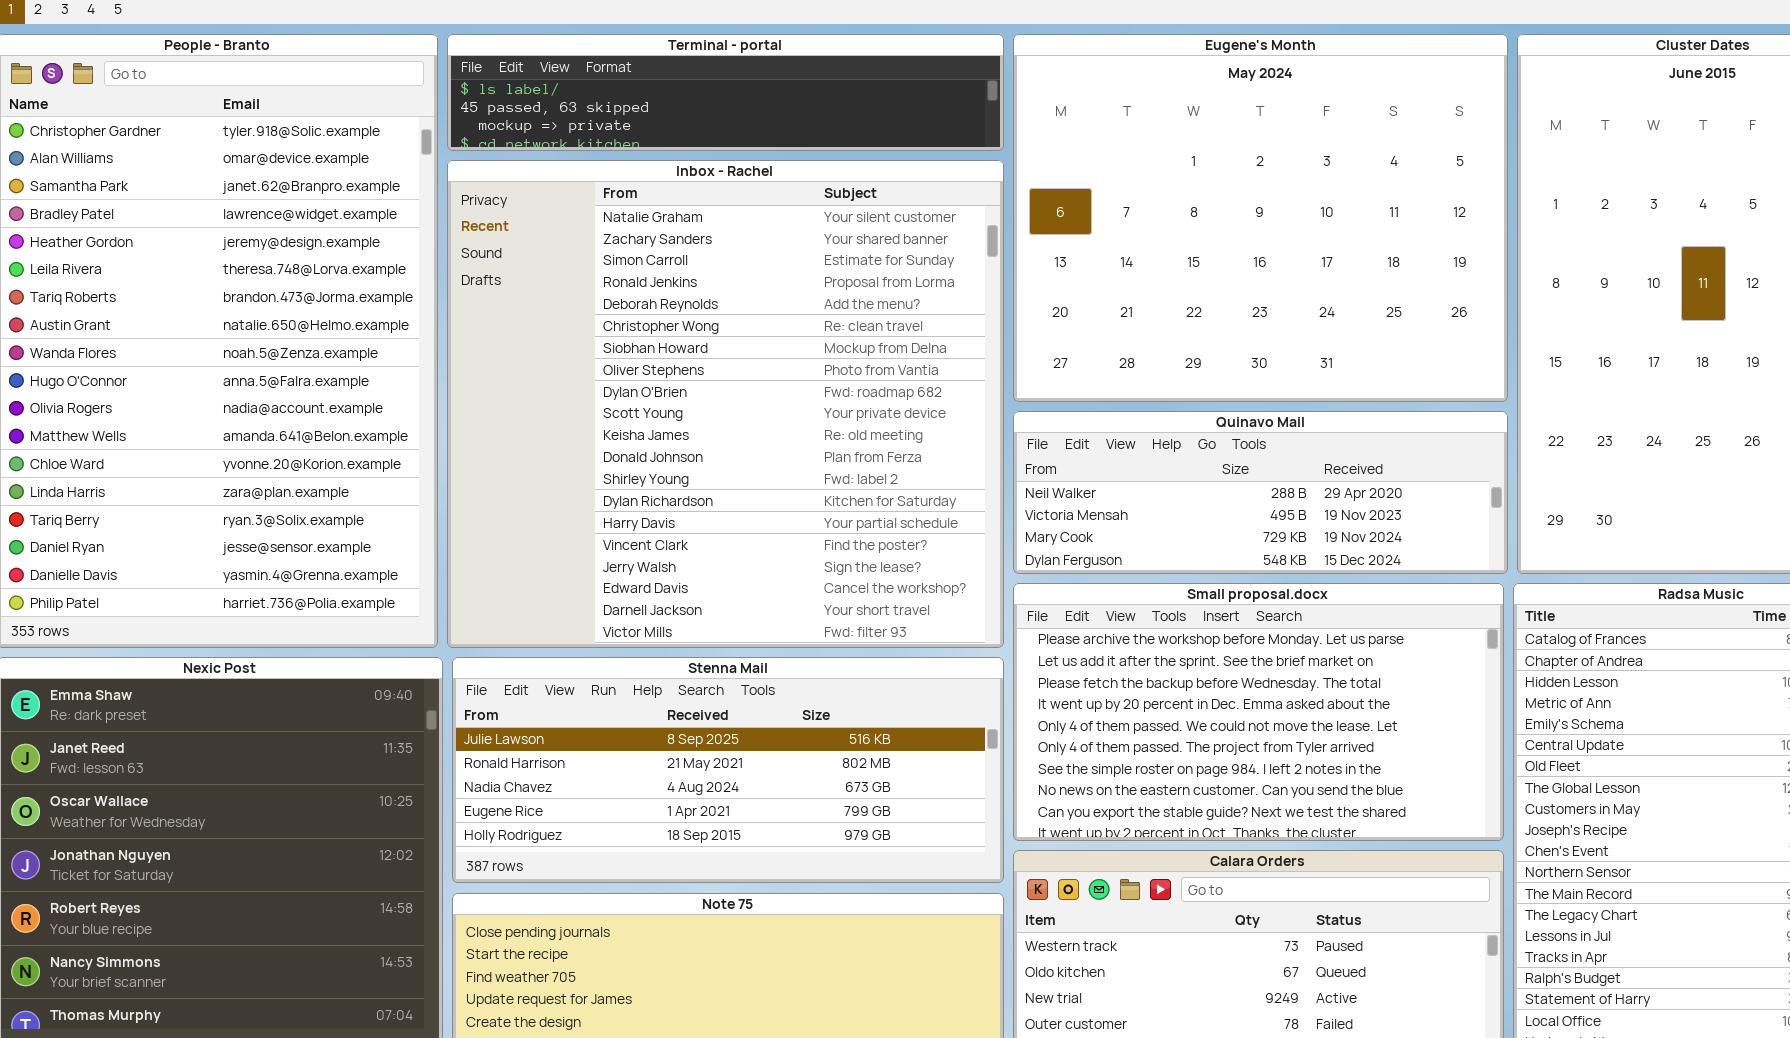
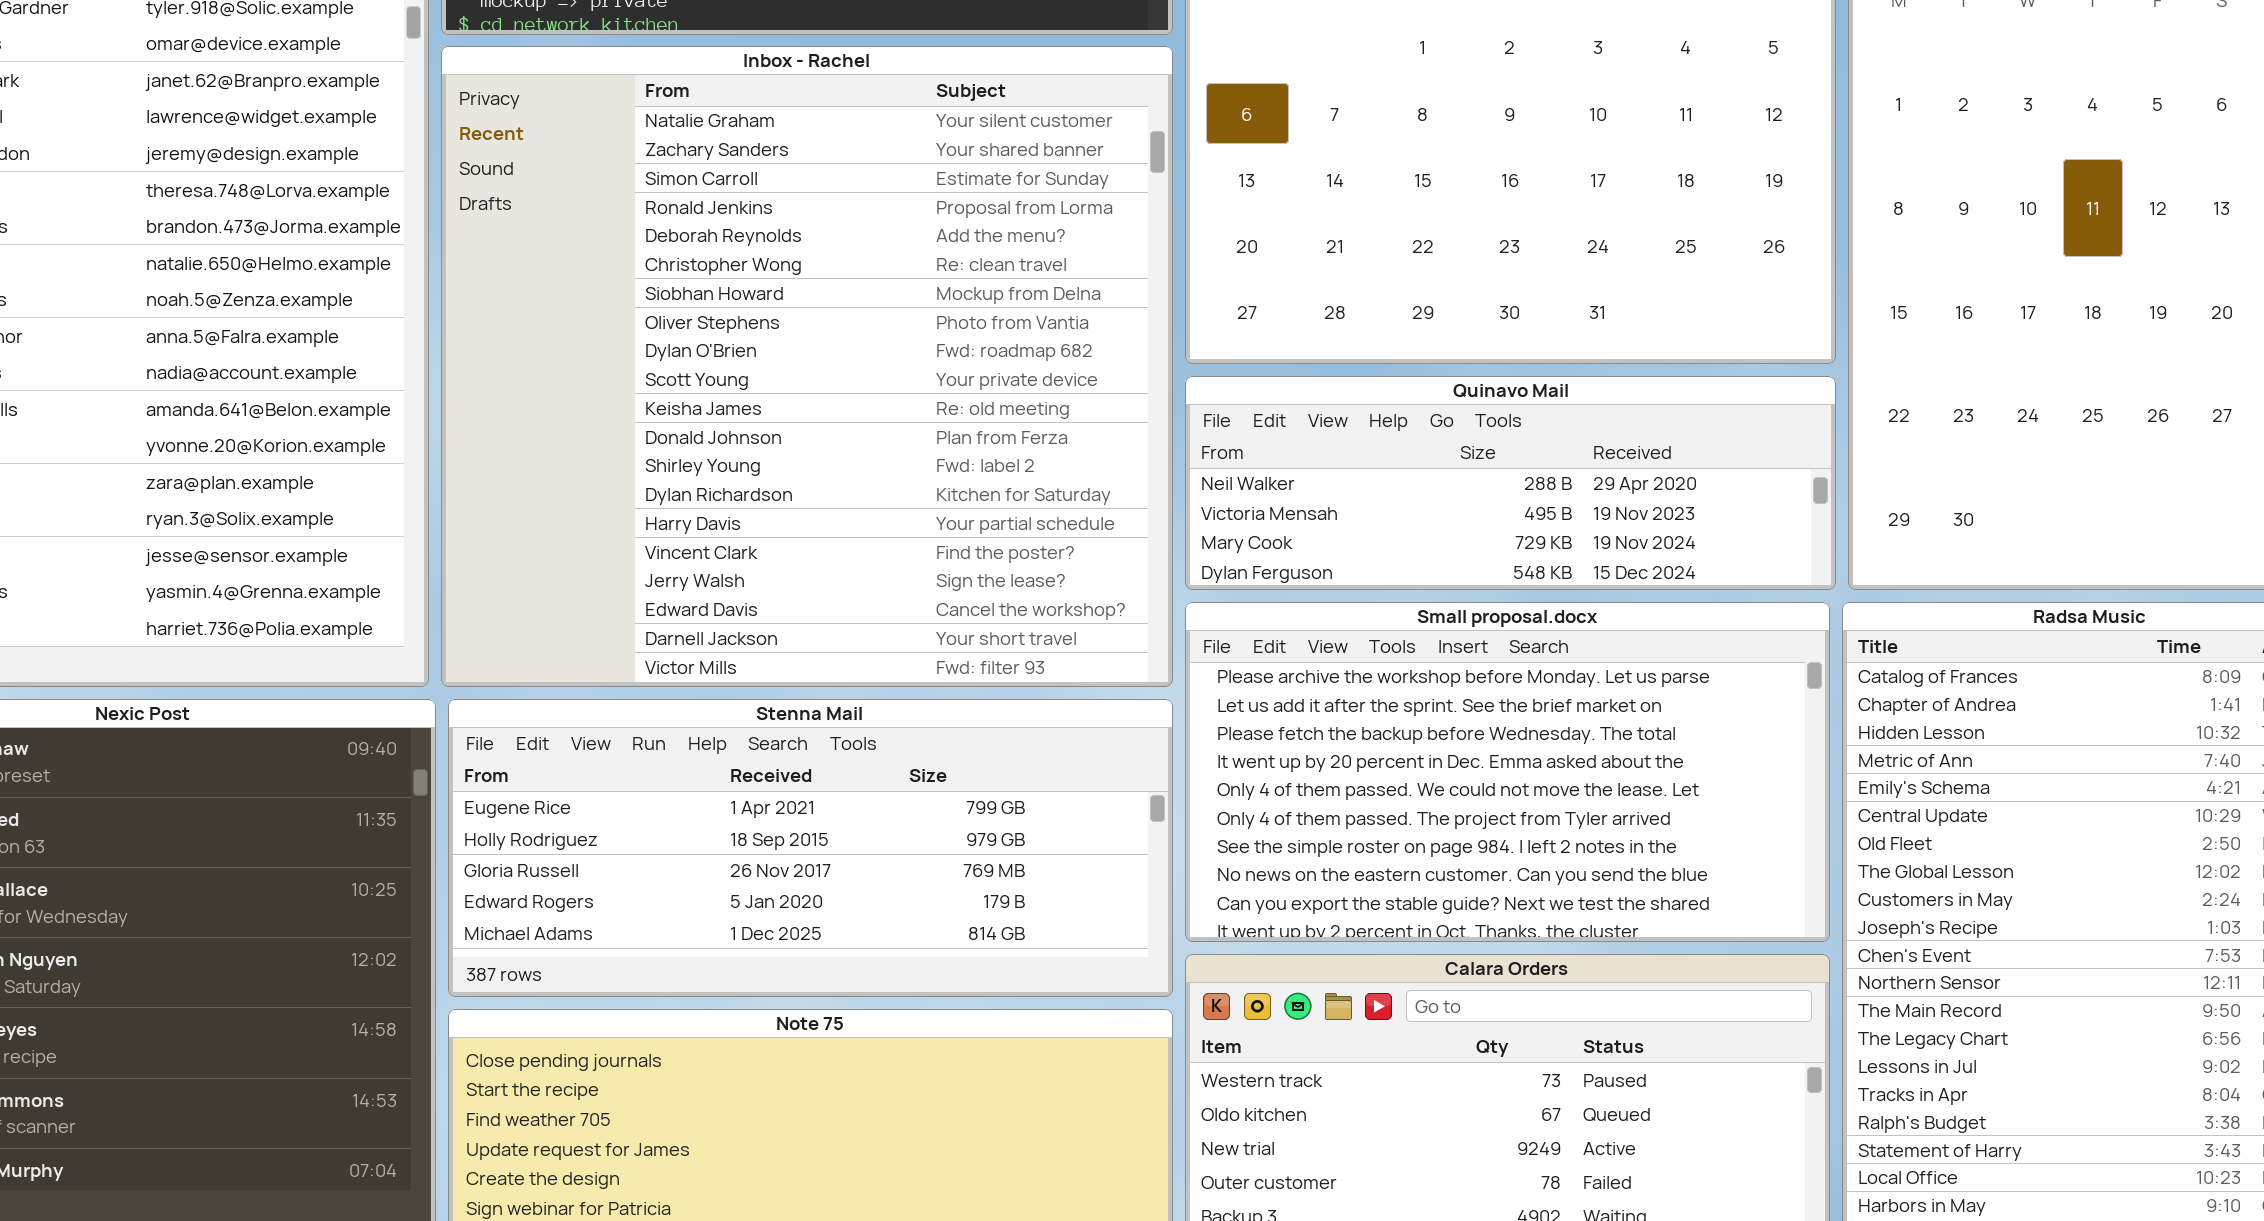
Stenna Mail: [452,657,1004,883] -> [448,699,1173,997], scrolled down 3 rows

